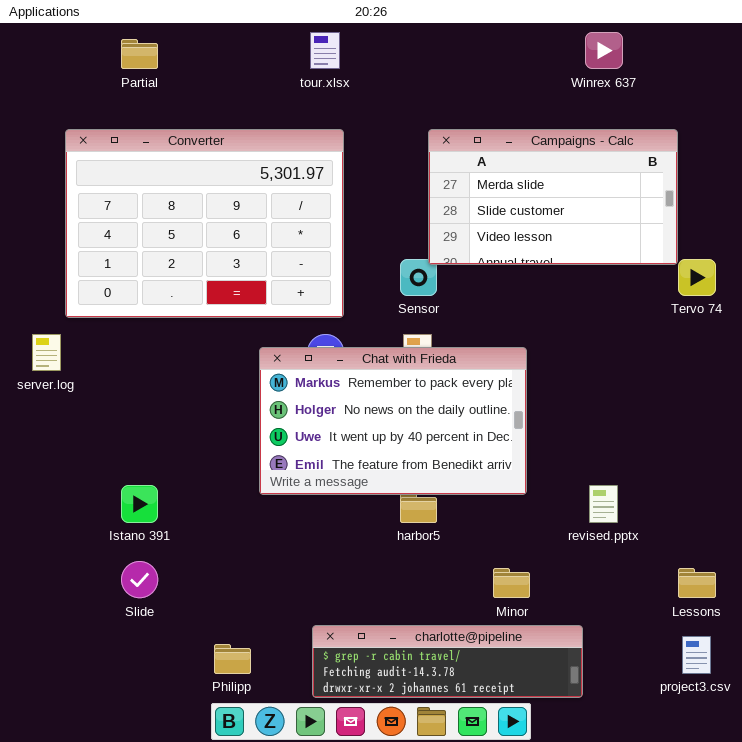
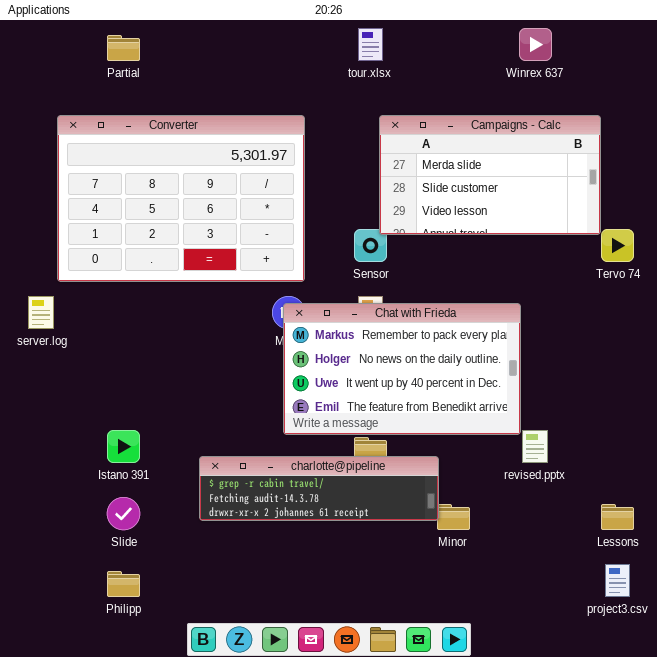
tour.xlsx: [310,32,340,69] -> [358,28,383,61], moved
Chat with Frieda: [259,347,527,495] -> [283,303,521,435], moved
charlotte@pipeline: [312,625,583,698] -> [199,456,439,521], moved
Philipp: [214,644,251,674] -> [107,571,140,597], moved

